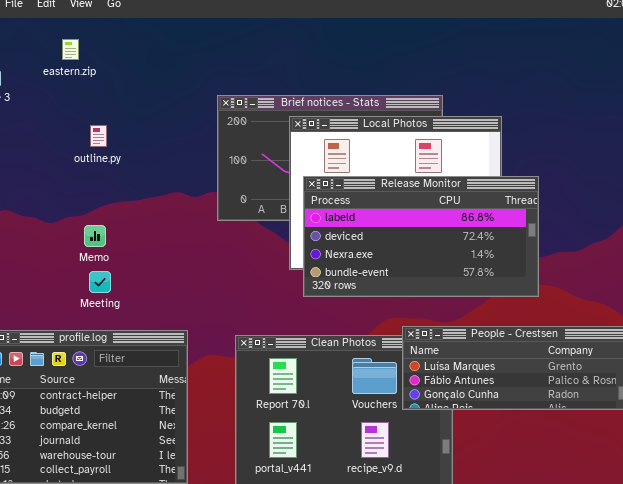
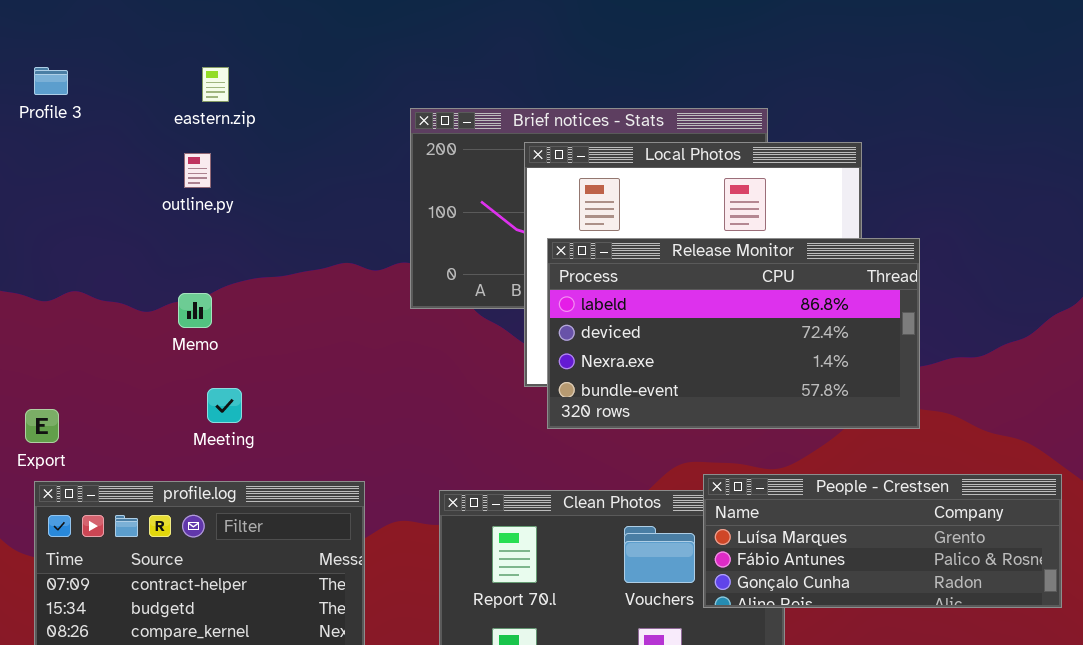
eastern.zip: [62,39,79,60] -> [202,67,229,102], moved
outline.py: [90,125,107,147] -> [184,153,211,188], moved
Memo: [84,225,106,247] -> [178,293,212,328], moved

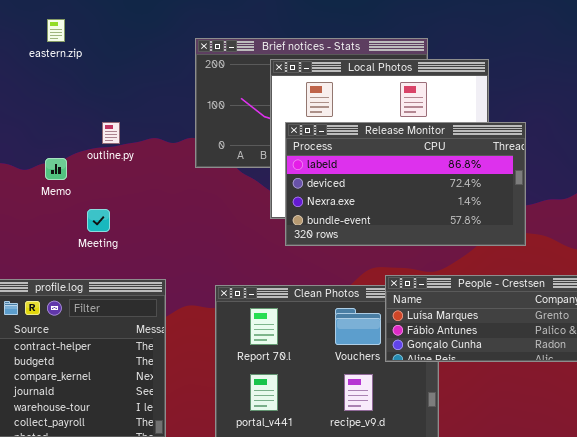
eastern.zip: [202,67,229,102] -> [47,19,65,42], moved
outline.py: [184,153,211,188] -> [102,122,120,144], moved
Meeting: [207,388,242,423] -> [87,209,110,232], moved

